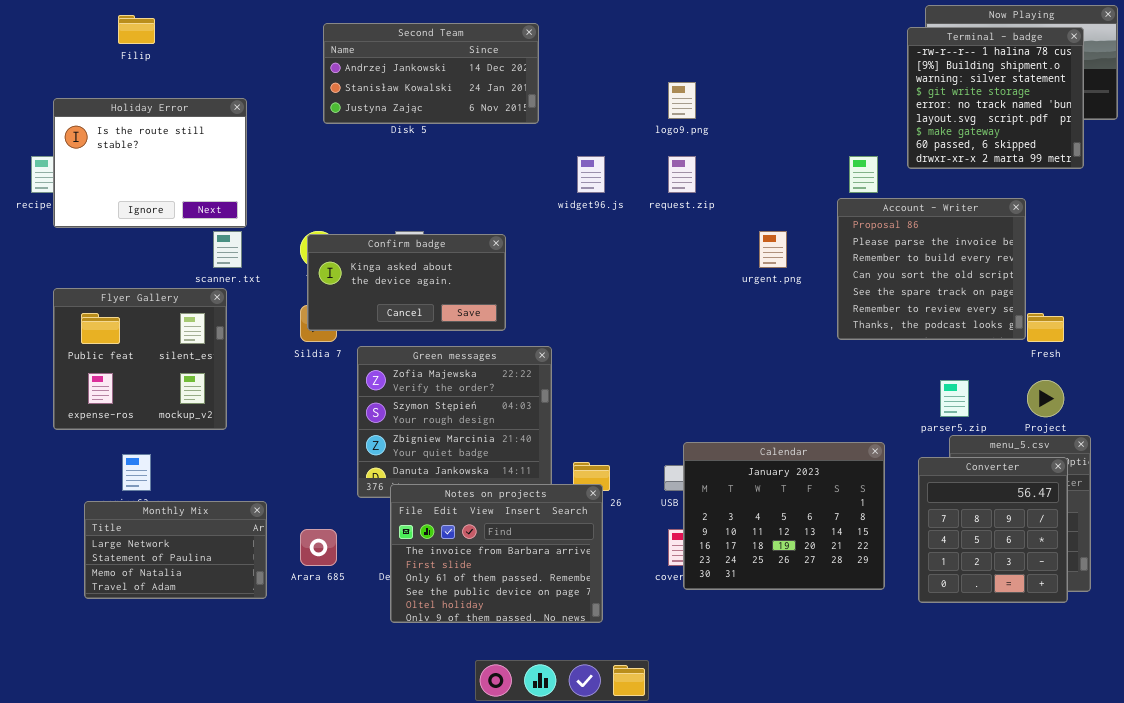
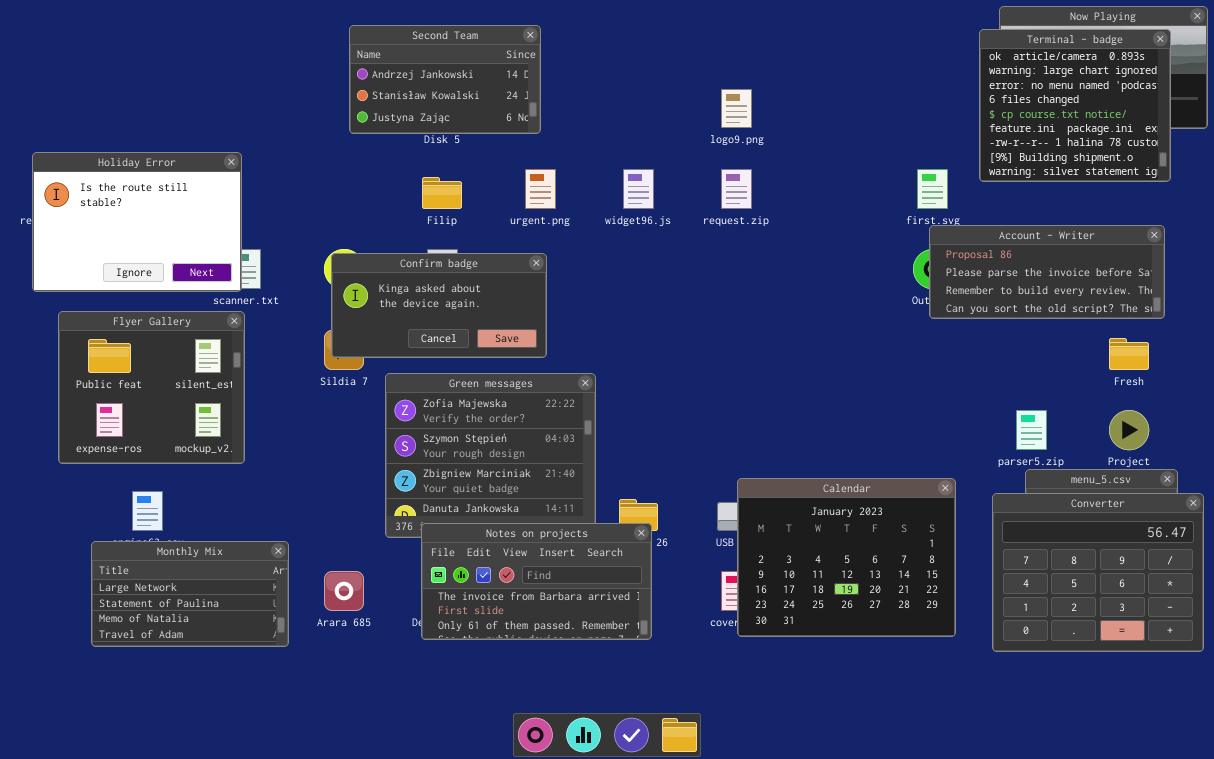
Filip: [118,15,155,44] -> [422,177,462,209], moved
Second Team: [323,23,539,124] -> [349,25,541,134], resized
Terminal - badge: [907,27,1084,169] -> [979,29,1171,182], scrolled up 6 rows
Holiday Error: [53,98,247,228] -> [32,152,242,292], moved
Account - Writer: [837,198,1026,340] -> [929,225,1165,319], moved, resized
urgent.png: [759,231,787,268] -> [525,169,556,209], moved
Converter: [918,457,1068,603] -> [992,493,1204,652], resized
Notes on projects: [390,484,603,623] -> [421,523,652,640], resized

